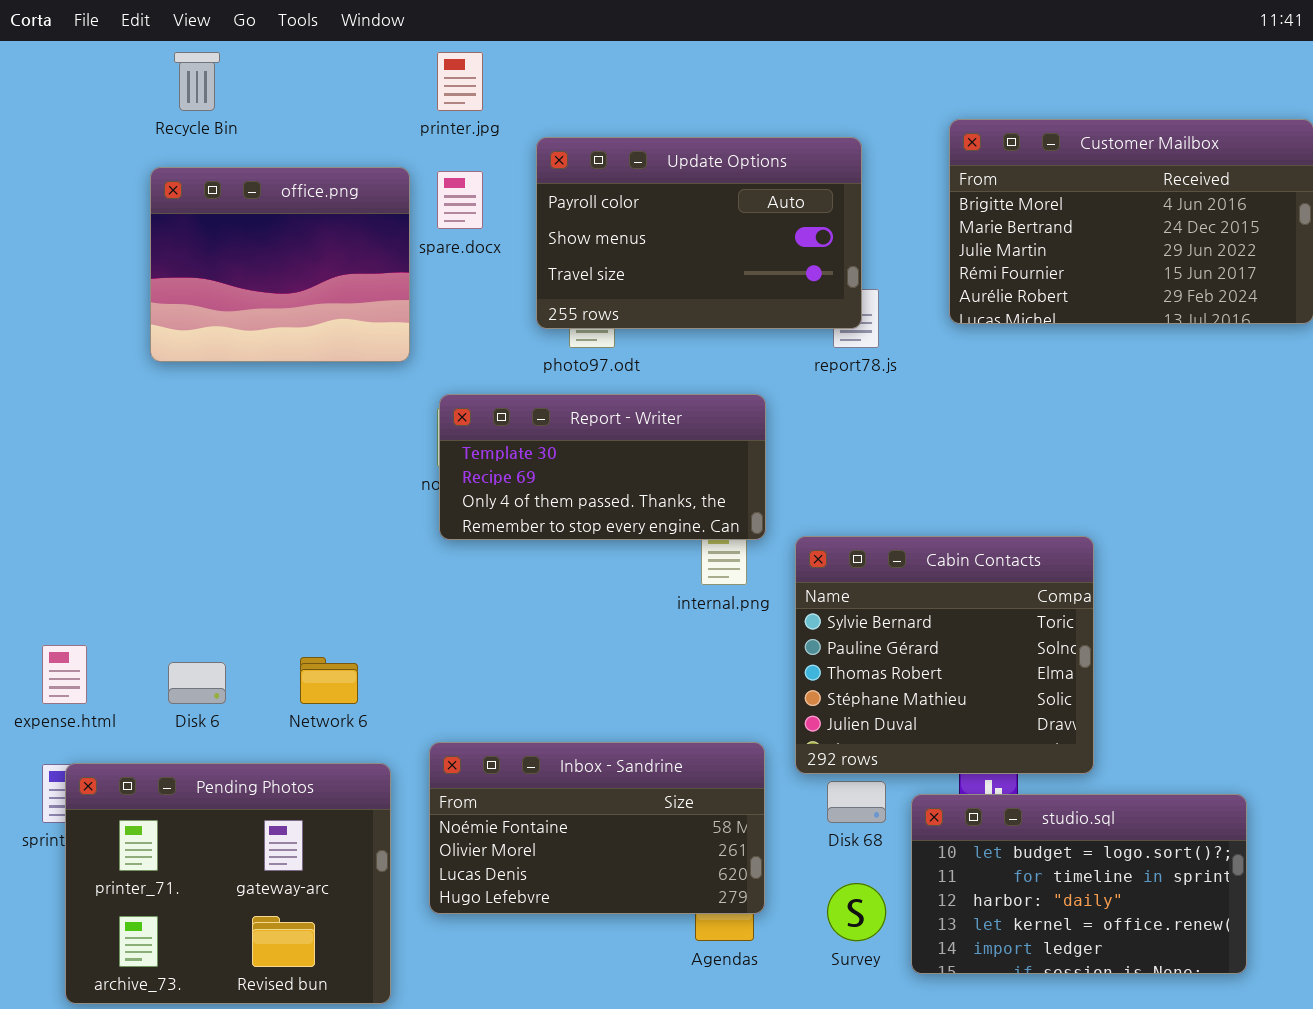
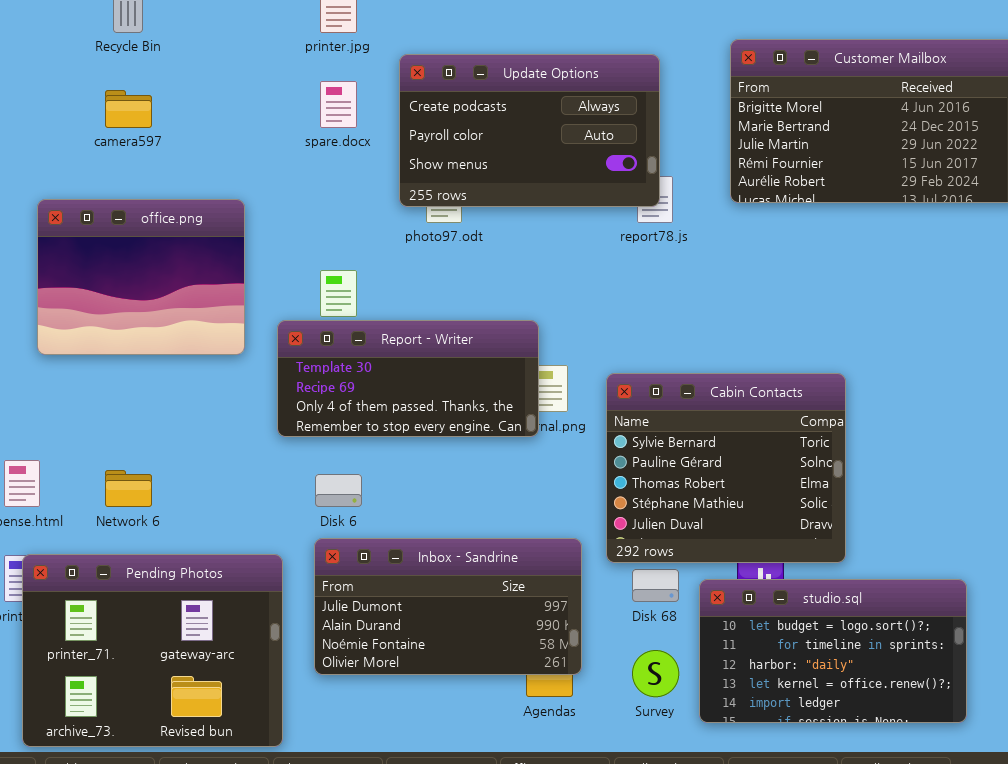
Update Options: [536,137,862,329] -> [399,54,660,207], scrolled up 1 row
office.png: [150,167,410,362] -> [37,199,245,355], moved
Report - Writer: [439,394,766,540] -> [277,320,539,437], moved
Network 6: [300,657,358,704] -> [105,470,152,507], moved
Disk 6: [168,662,226,704] -> [315,474,362,507], moved
Inbox - Sandrine: [429,742,765,914] -> [314,538,582,675], scrolled up 2 rows

